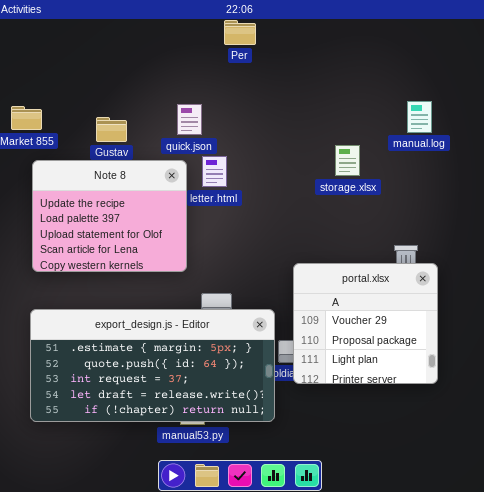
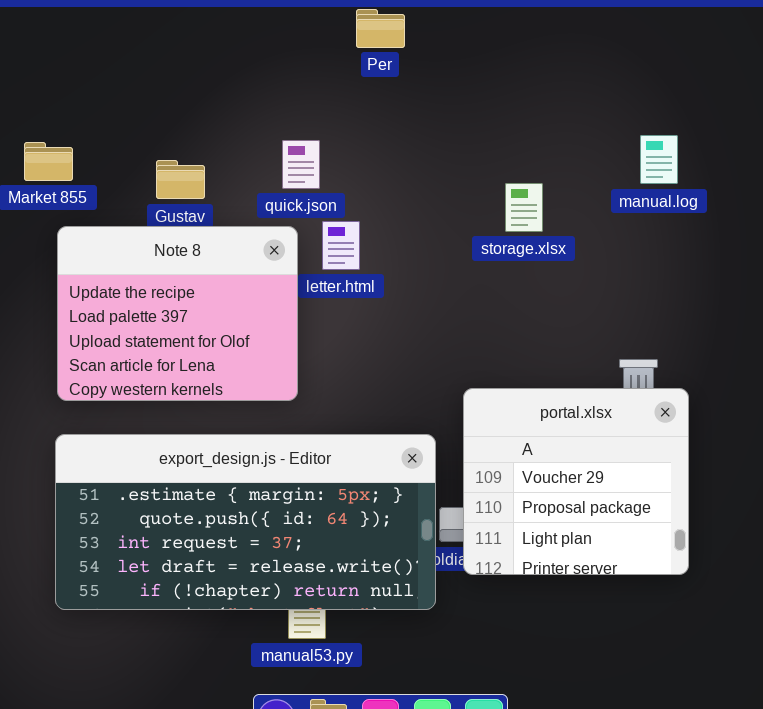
storage.xlsx: [335,145,360,176] -> [505,183,543,232], moved
export_design.js - Editor: [30,309,275,422] -> [55,434,436,610], moved

